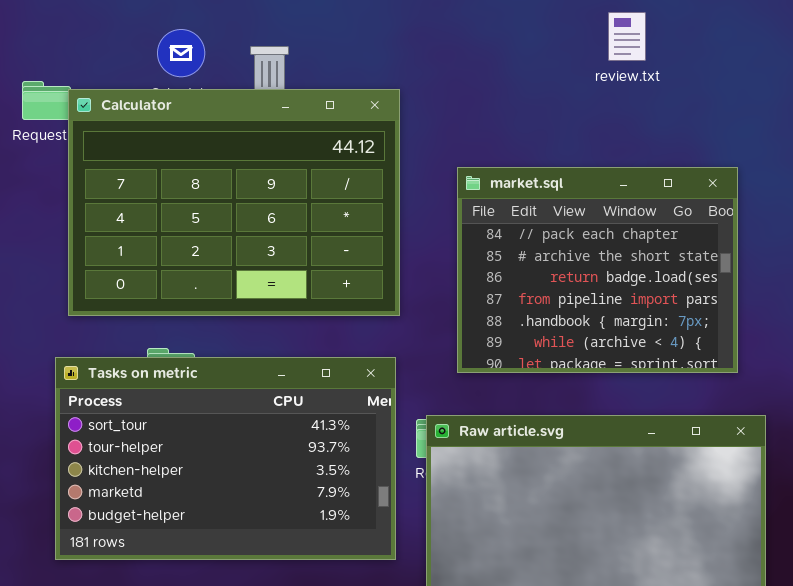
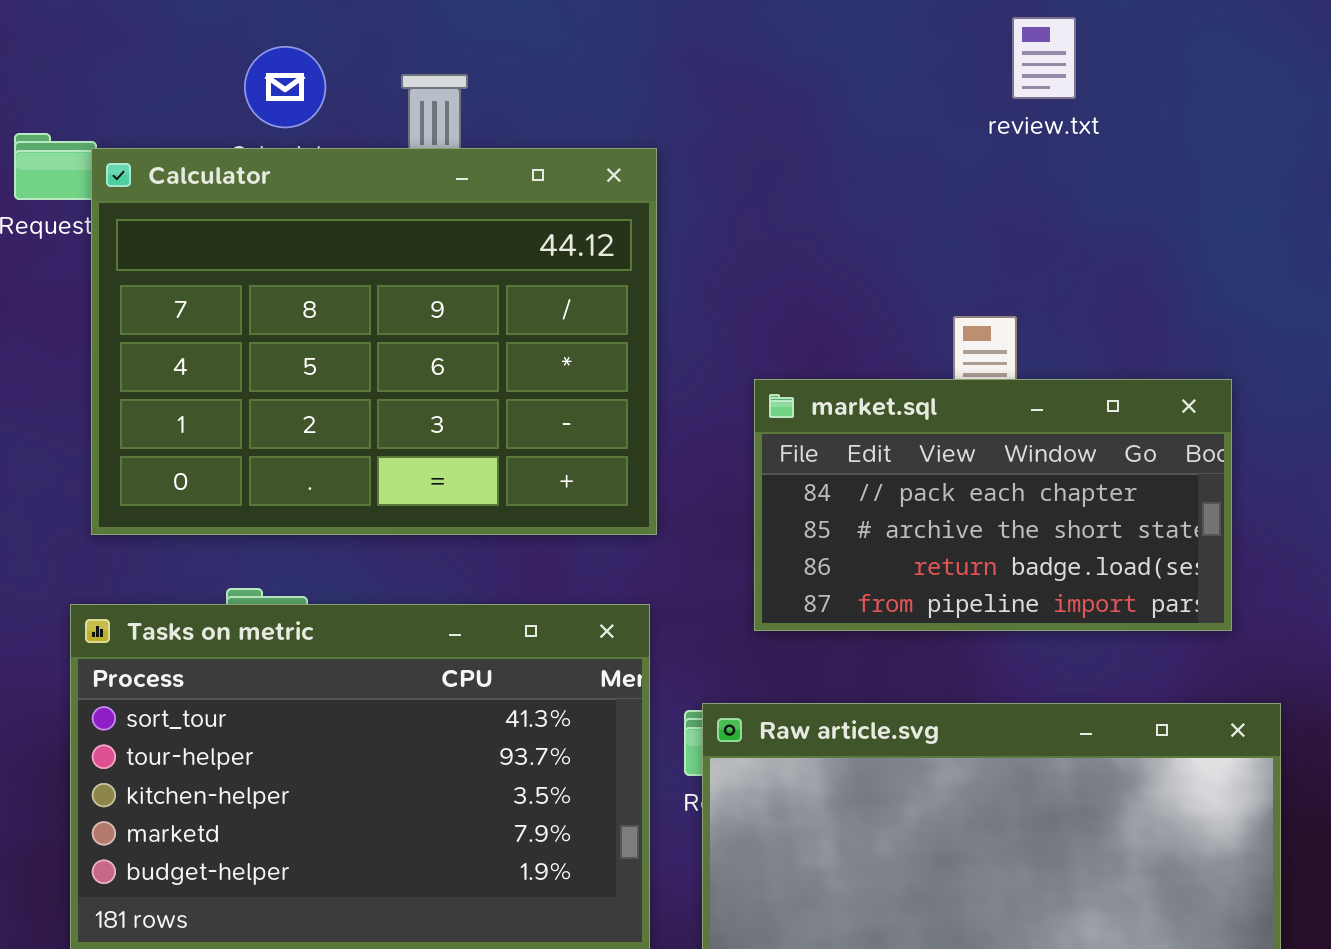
market.sql: [457,167,738,373] -> [754,379,1232,631], resized

